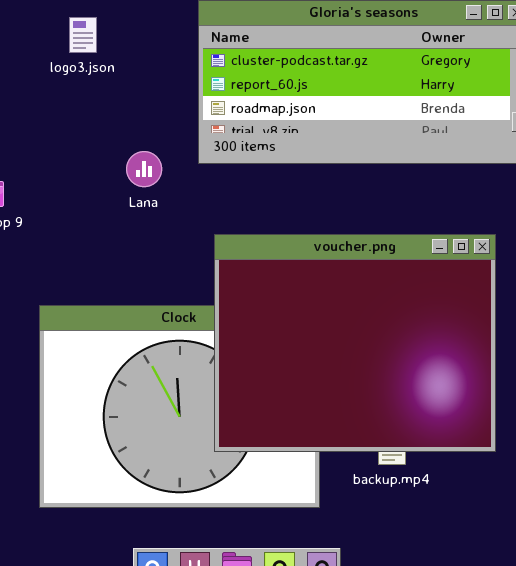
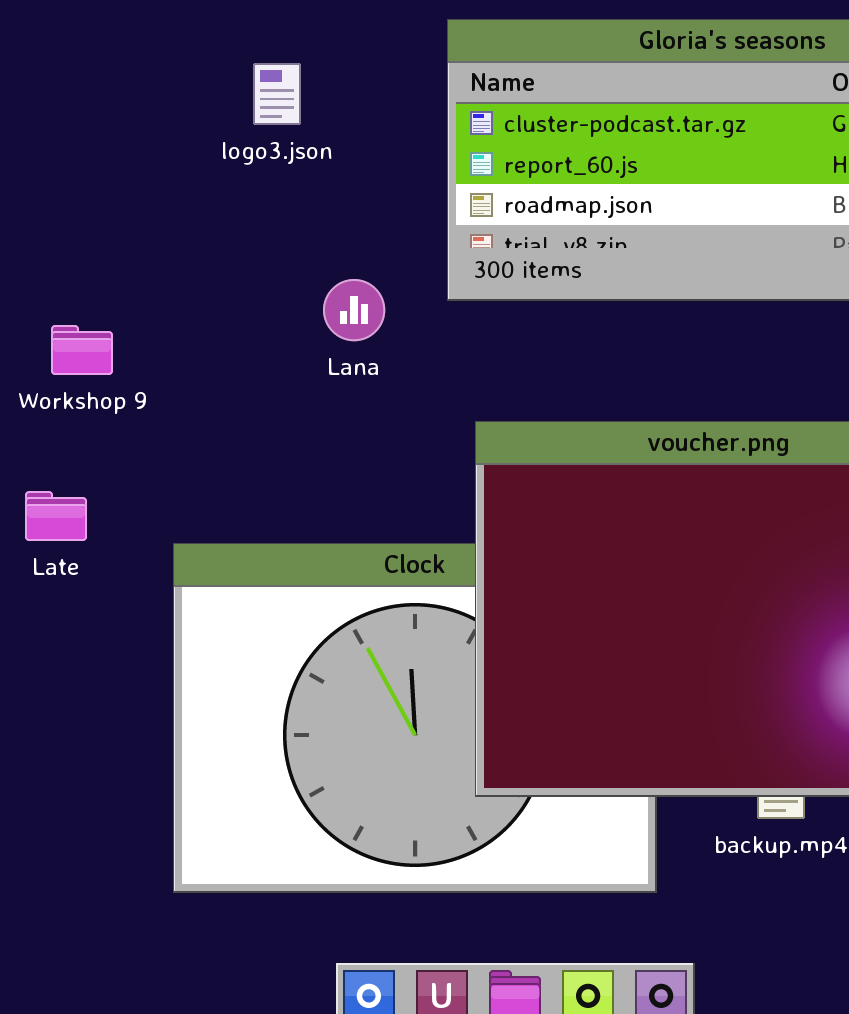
logo3.json: [69,17,97,53] -> [253,63,301,125], moved

